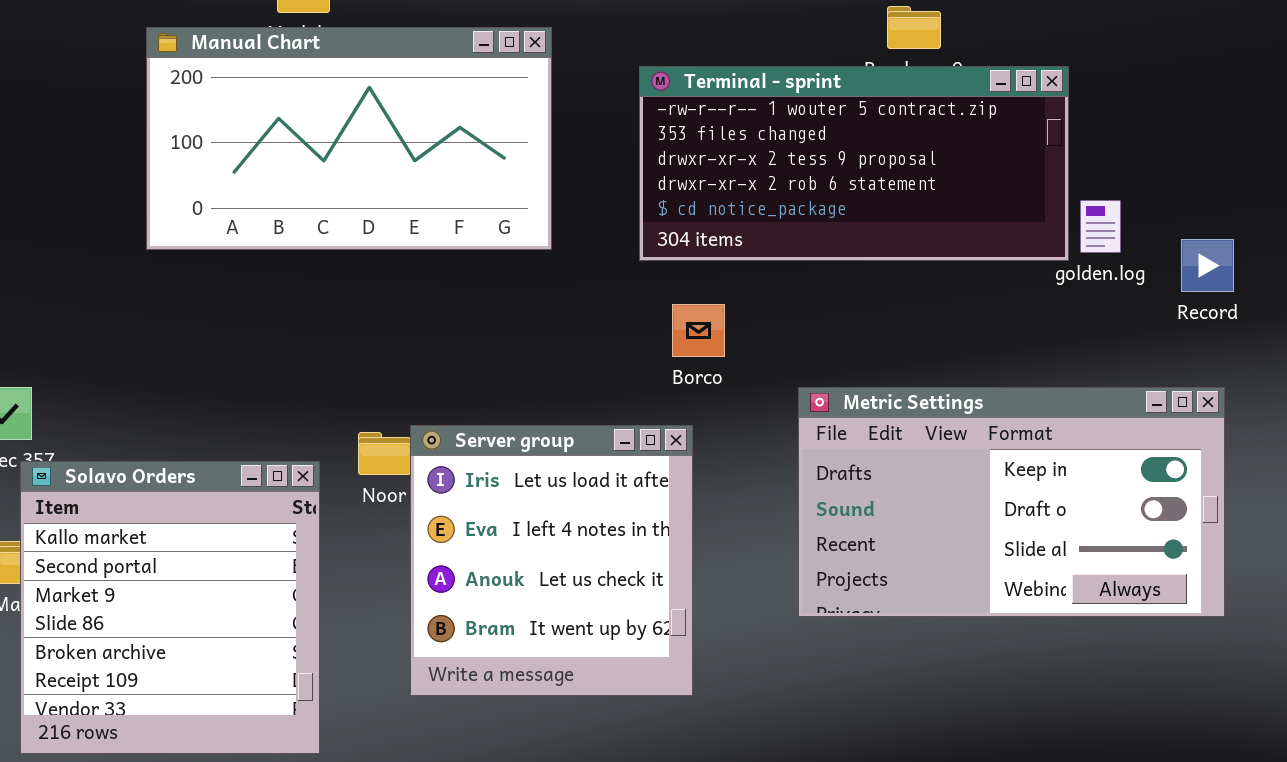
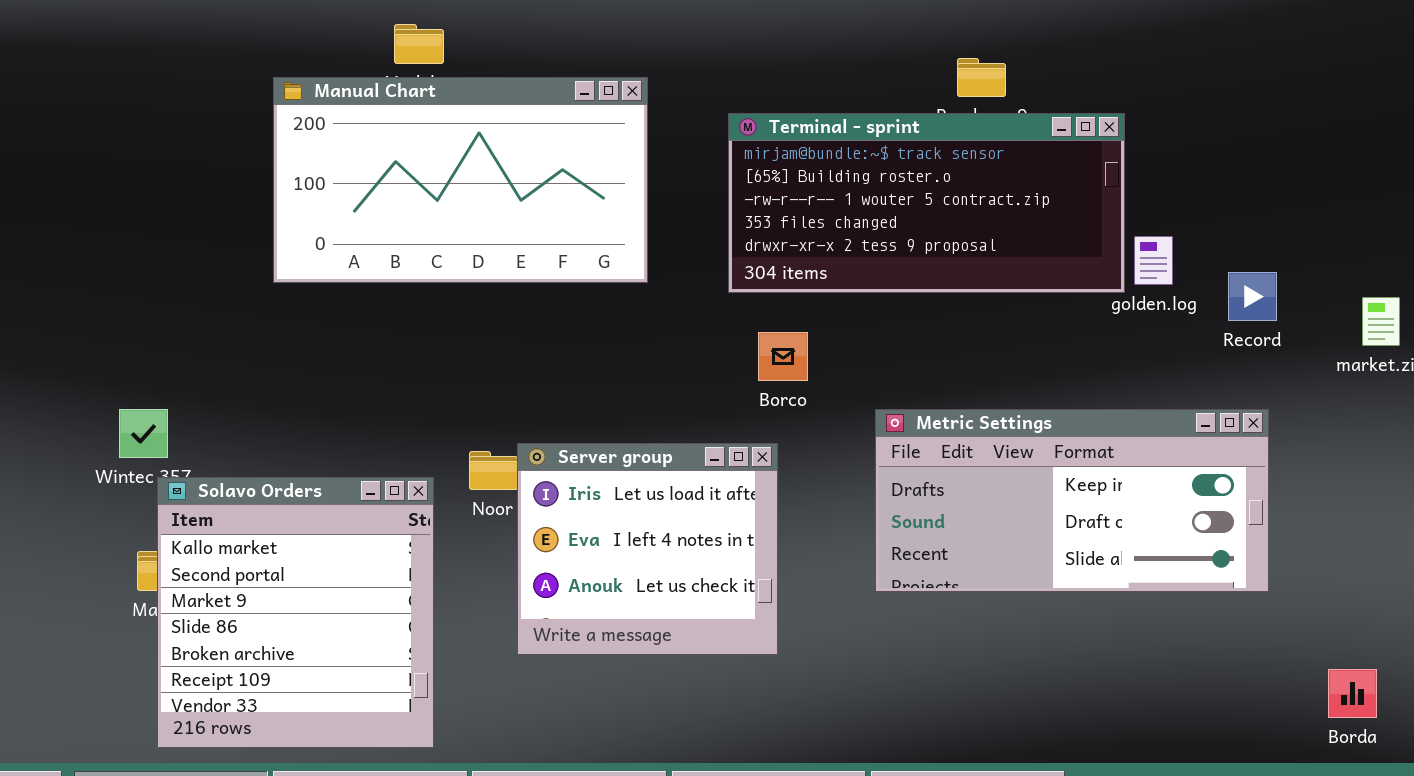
Terminal - sprint: [639,66,1069,261] -> [728,113,1125,293], scrolled up 2 rows
Metric Settings: [798,387,1225,617] -> [875,409,1269,592], resized
Server group: [410,425,693,696] -> [517,443,778,655], resized

